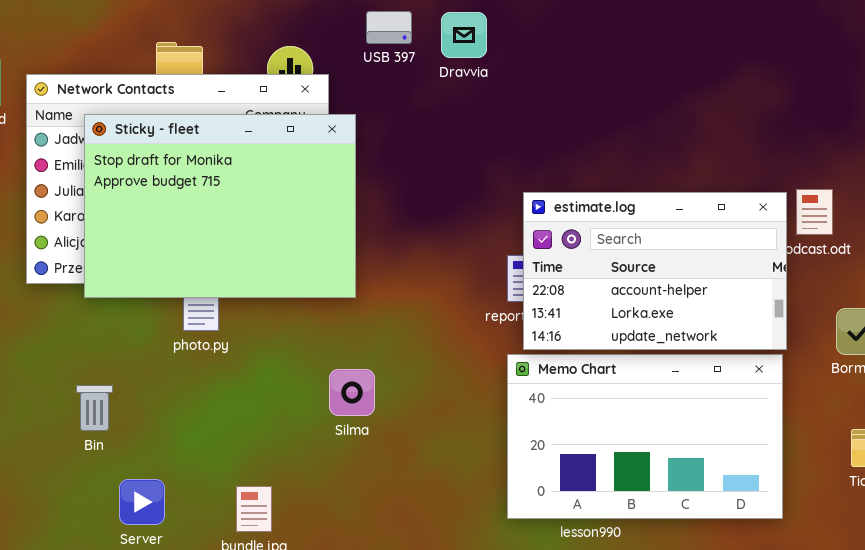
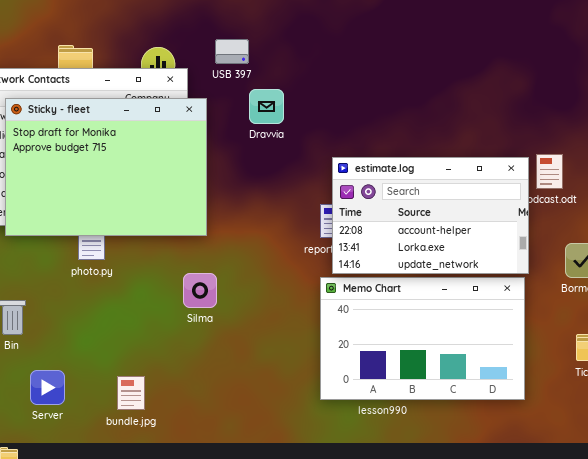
USB 397: [366,11,412,44] -> [215,39,249,64], moved
Dravvia: [441,12,487,58] -> [249,89,284,124], moved
Silma: [329,369,375,416] -> [183,273,217,308], moved

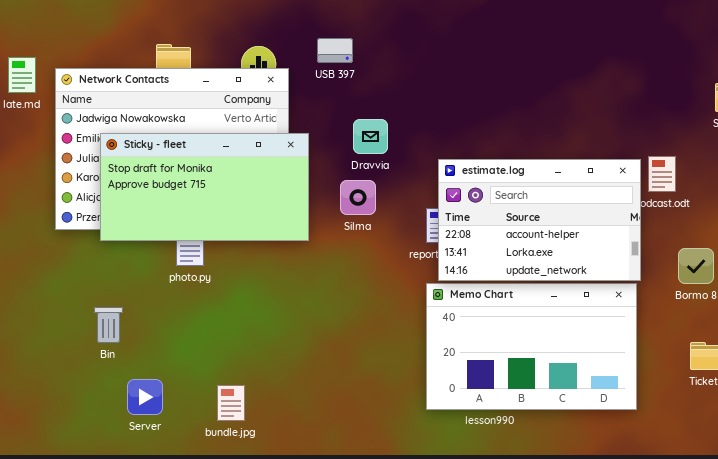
Dravvia: [249,89,284,124] -> [353,119,388,154], moved
Sticky - fleet: [5,98,207,236] -> [100,133,309,241], resized
Silma: [183,273,217,308] -> [340,180,376,215], moved

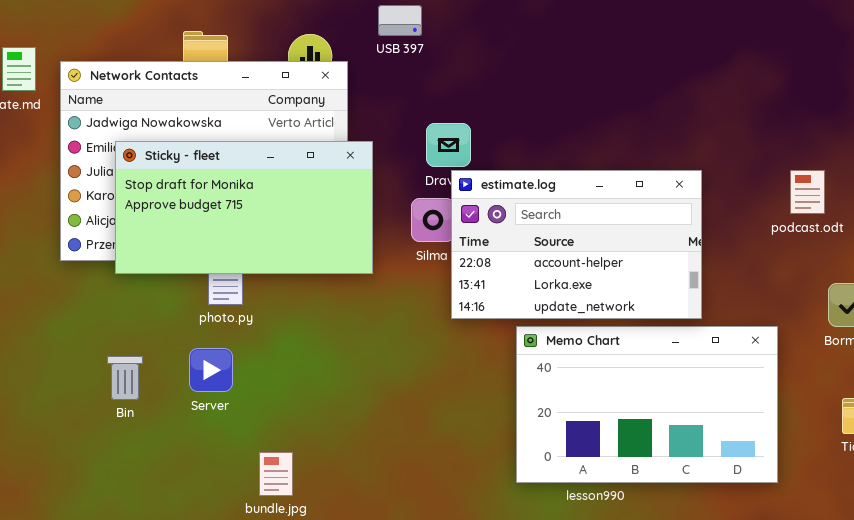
USB 397: [317,38,353,63] -> [378,5,422,36], moved
estimate.log: [438,159,641,281] -> [451,170,702,319], moved
Server: [127,379,163,415] -> [189,348,233,392], moved

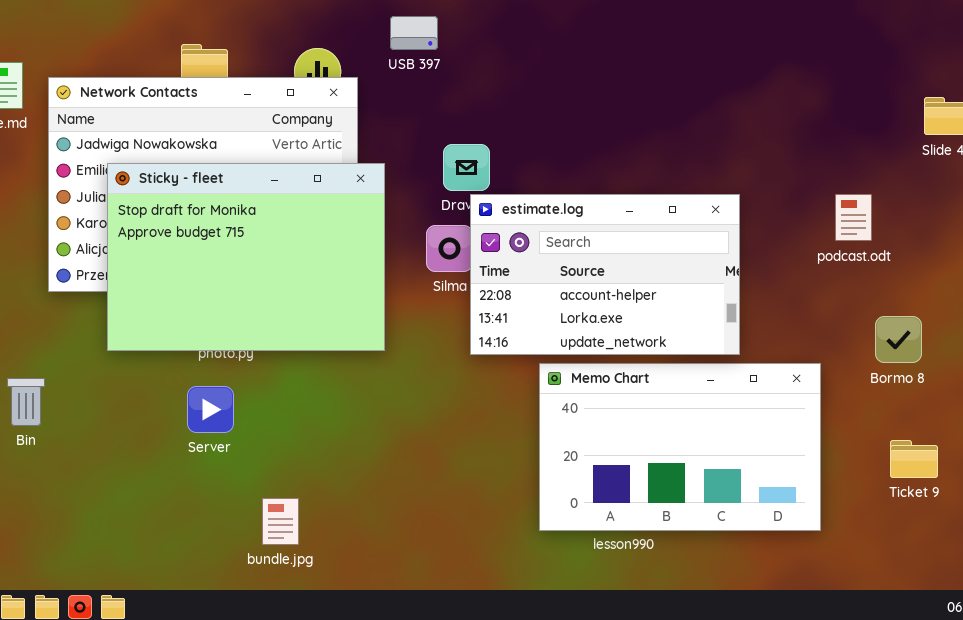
Sticky - fleet: [115,141,373,274] -> [107,163,385,351], resized
Bin: [107,356,143,400] -> [7,378,45,426], moved

